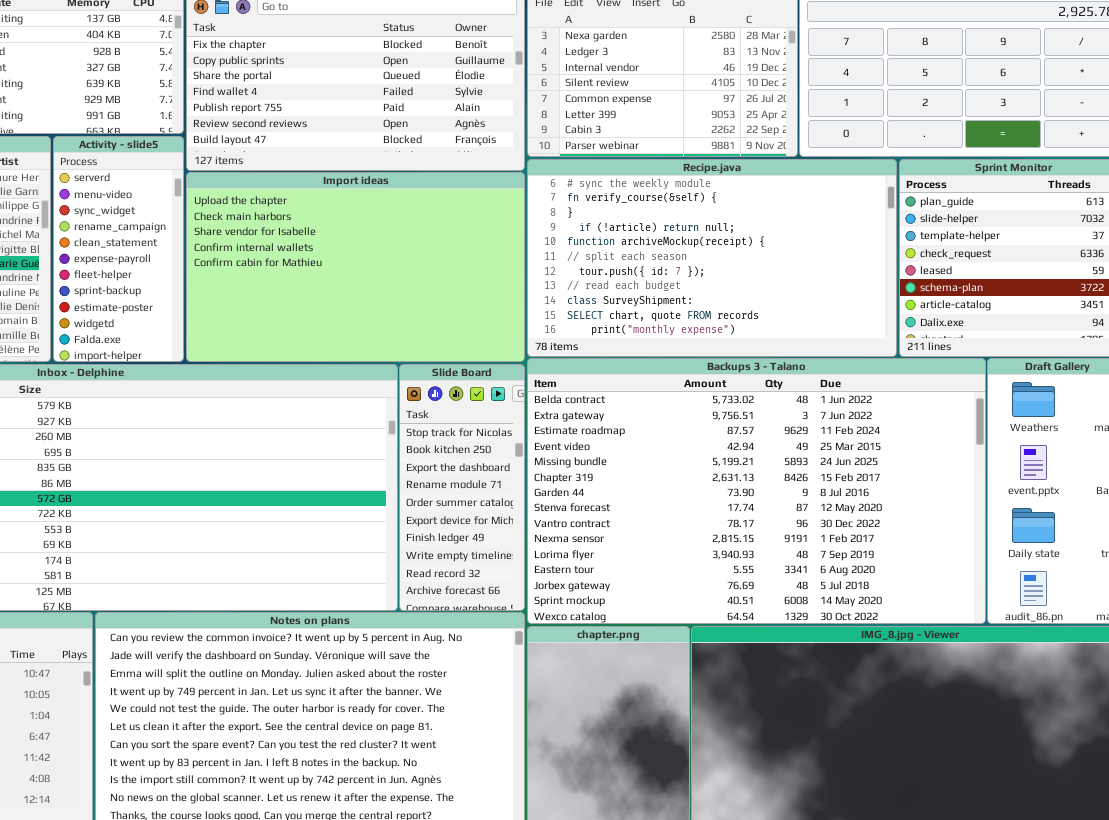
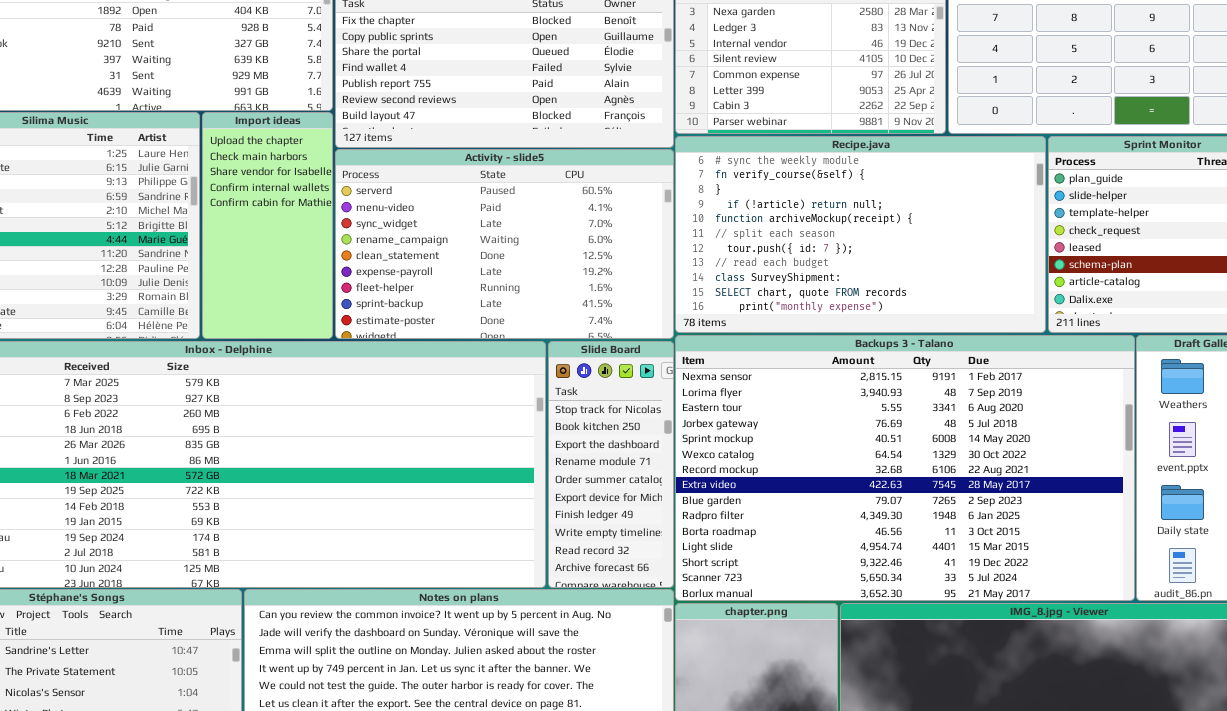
Activity - slide5: [53,136,184,362] -> [335,149,674,339], moved, resized
Import ideas: [186,172,525,362] -> [202,112,333,339], moved, resized
Backups 3 - Talano: [527,358,986,624] -> [675,335,1135,601], scrolled down 9 rows

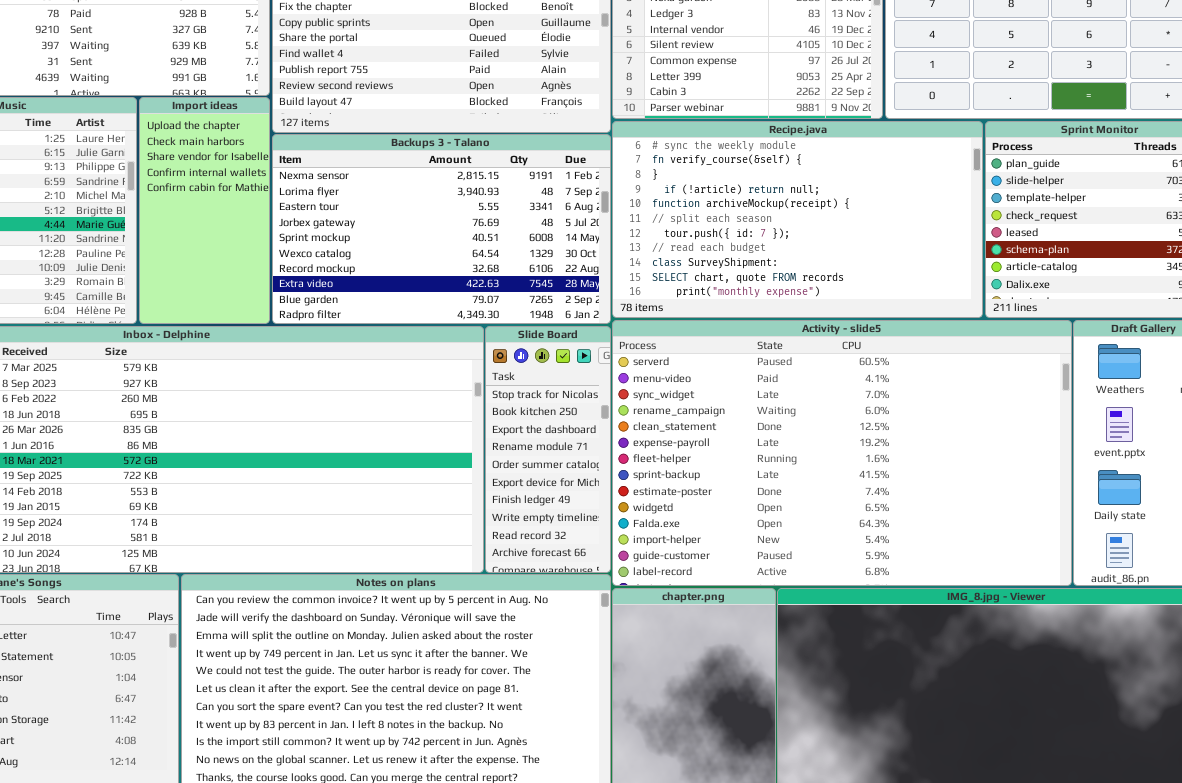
Activity - slide5: [335,149,674,339] -> [612,320,1072,586], moved, resized
Backups 3 - Talano: [675,335,1135,601] -> [272,134,611,324], moved, resized

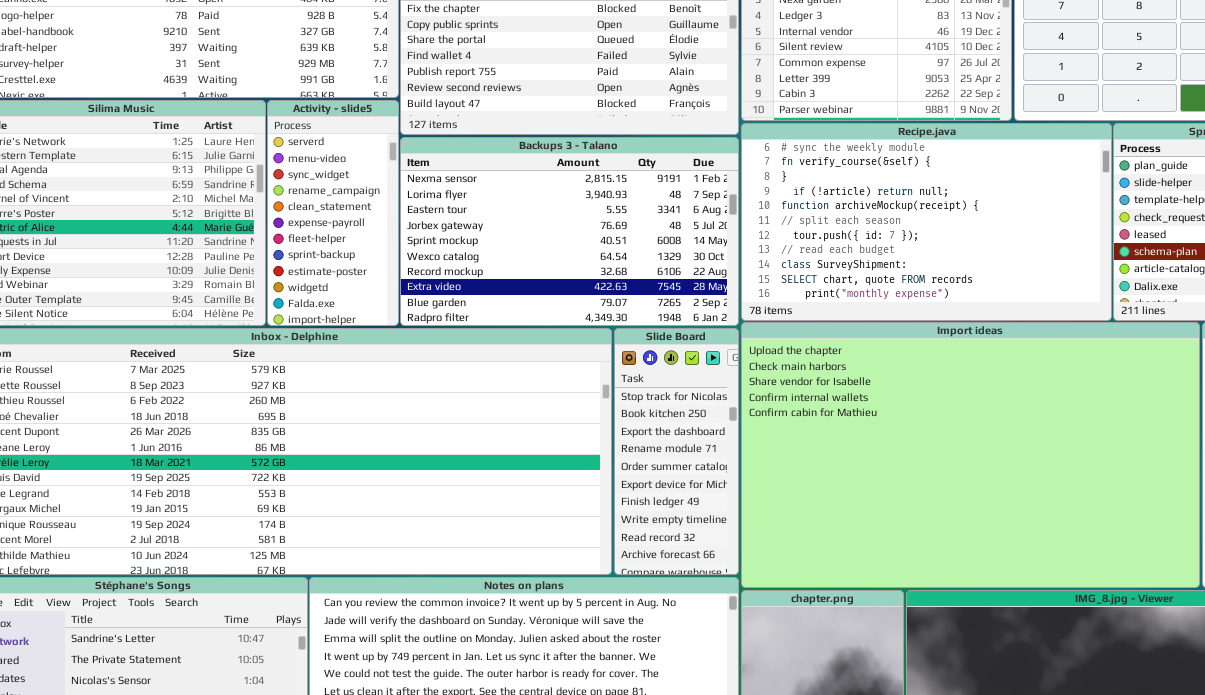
Import ideas: [139,97,270,324] -> [741,322,1200,588], moved, resized
Activity - slide5: [612,320,1072,586] -> [267,100,399,326], moved, resized

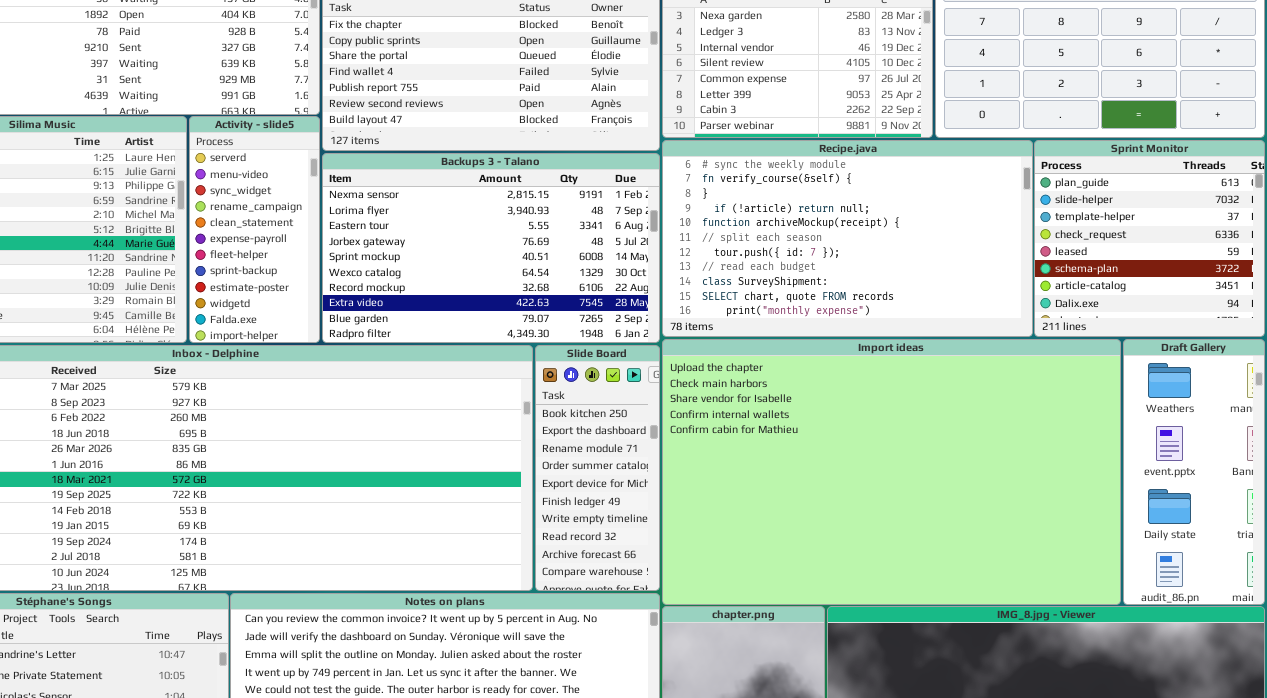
Slide Board: [614,328,739,575] -> [535,345,660,591], scrolled down 1 row

